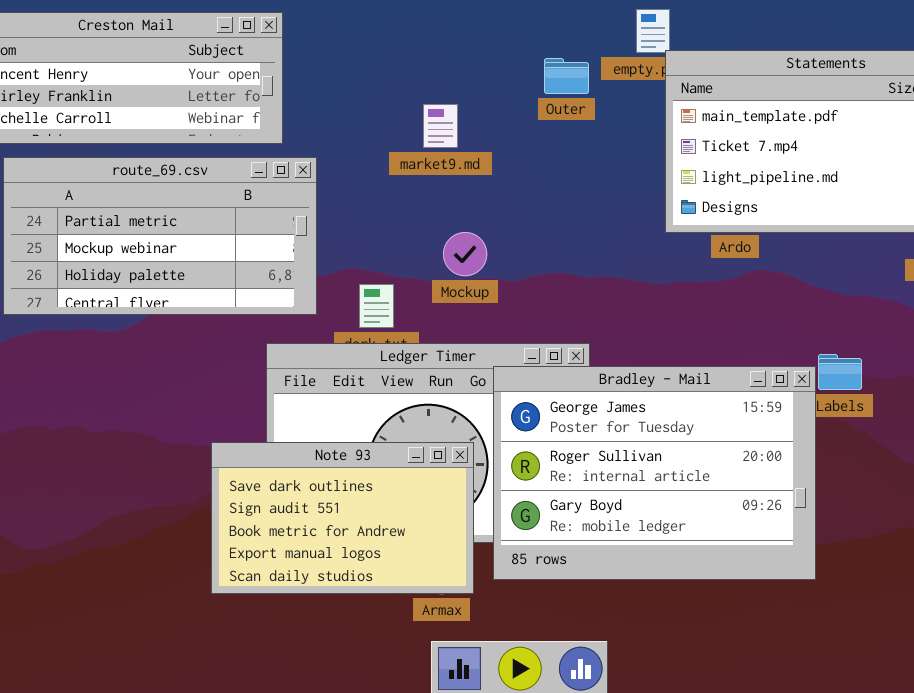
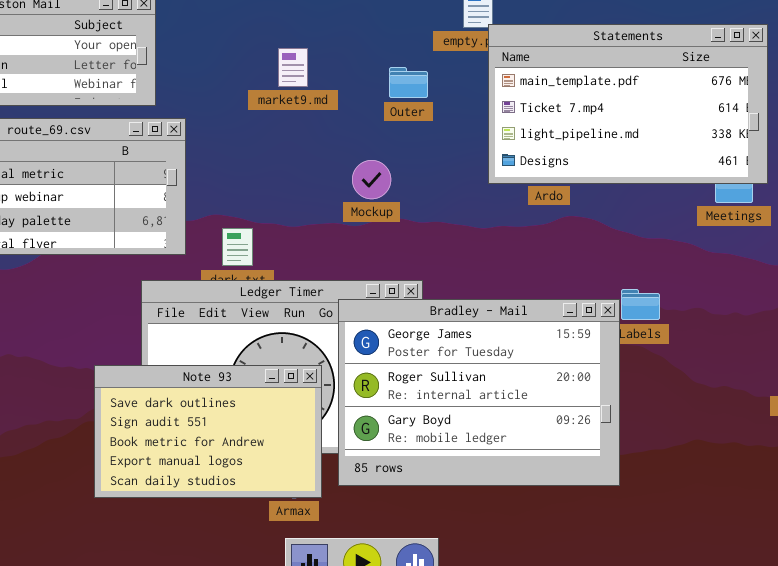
Outer: [544,58,589,94] -> [389,67,428,98], moved
market9.md: [423,104,458,148] -> [278,48,308,87], moved
Mockup: [443,232,487,276] -> [352,160,391,199], moved

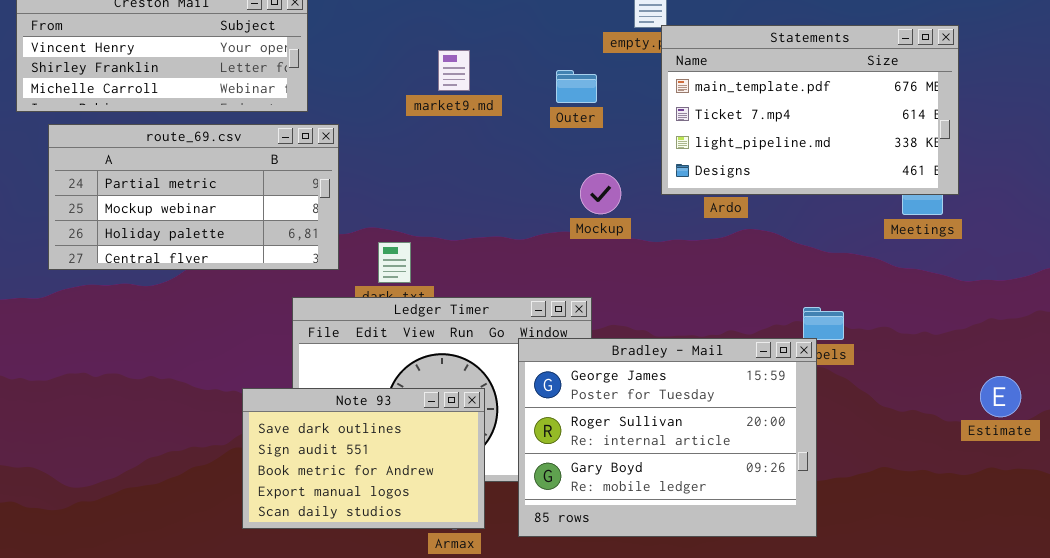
Mockup: [352,160,391,199] -> [580,173,621,214], moved
Bradley - Mail: [338,299,620,486] -> [518,338,817,537], moved

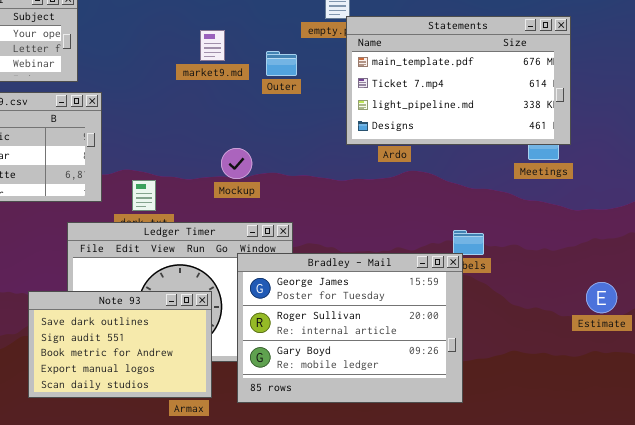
market9.md: [438,50,470,91] -> [200,30,225,61], moved
Mockup: [580,173,621,214] -> [221,148,252,179], moved

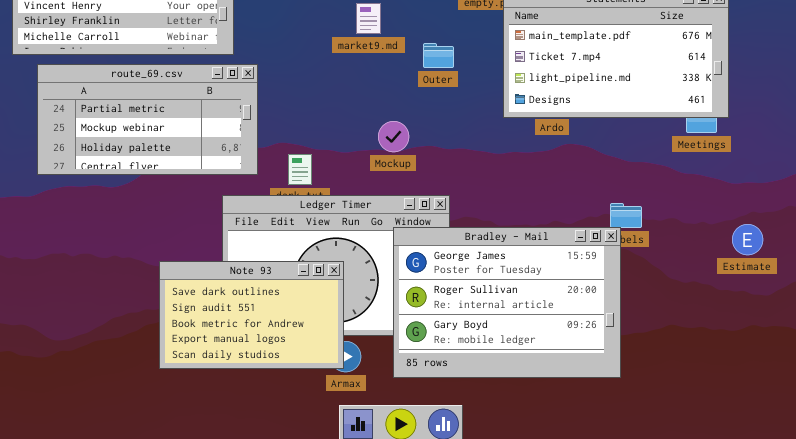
Outer: [266,51,297,76] -> [423,43,454,68], moved
Estimate: [586,282,617,313] -> [732,224,763,255], moved
Note 93: [28,291,212,398] -> [159,261,344,369], moved

